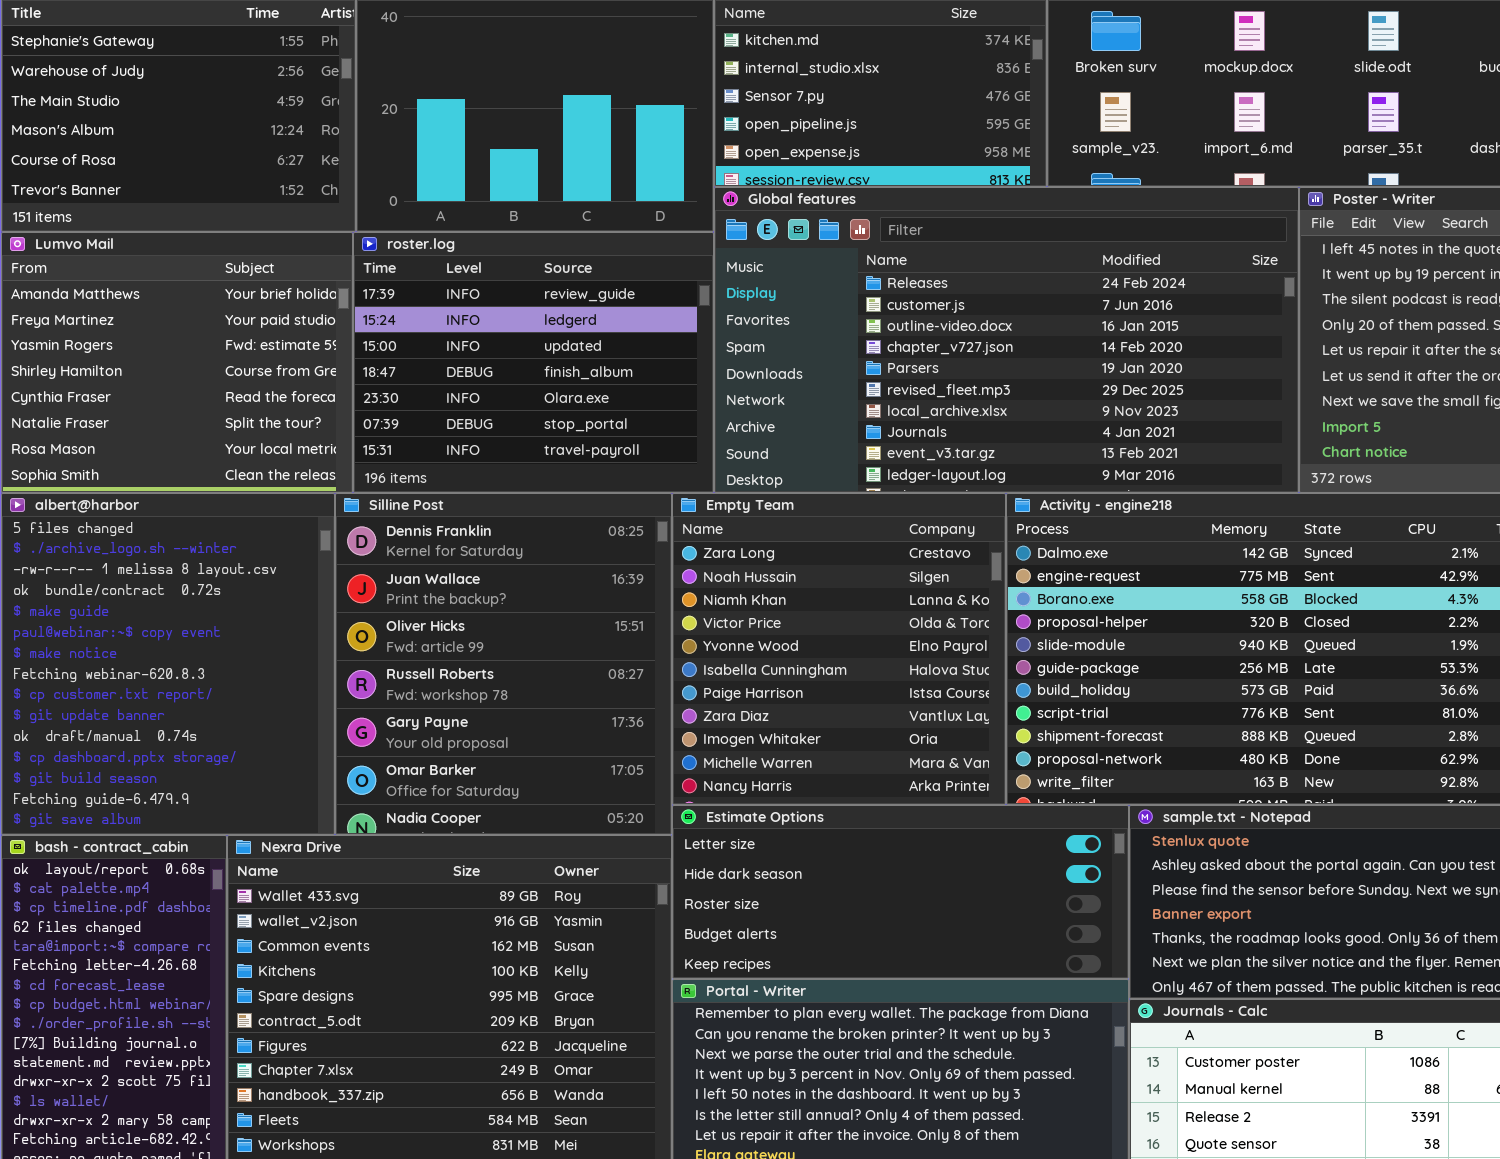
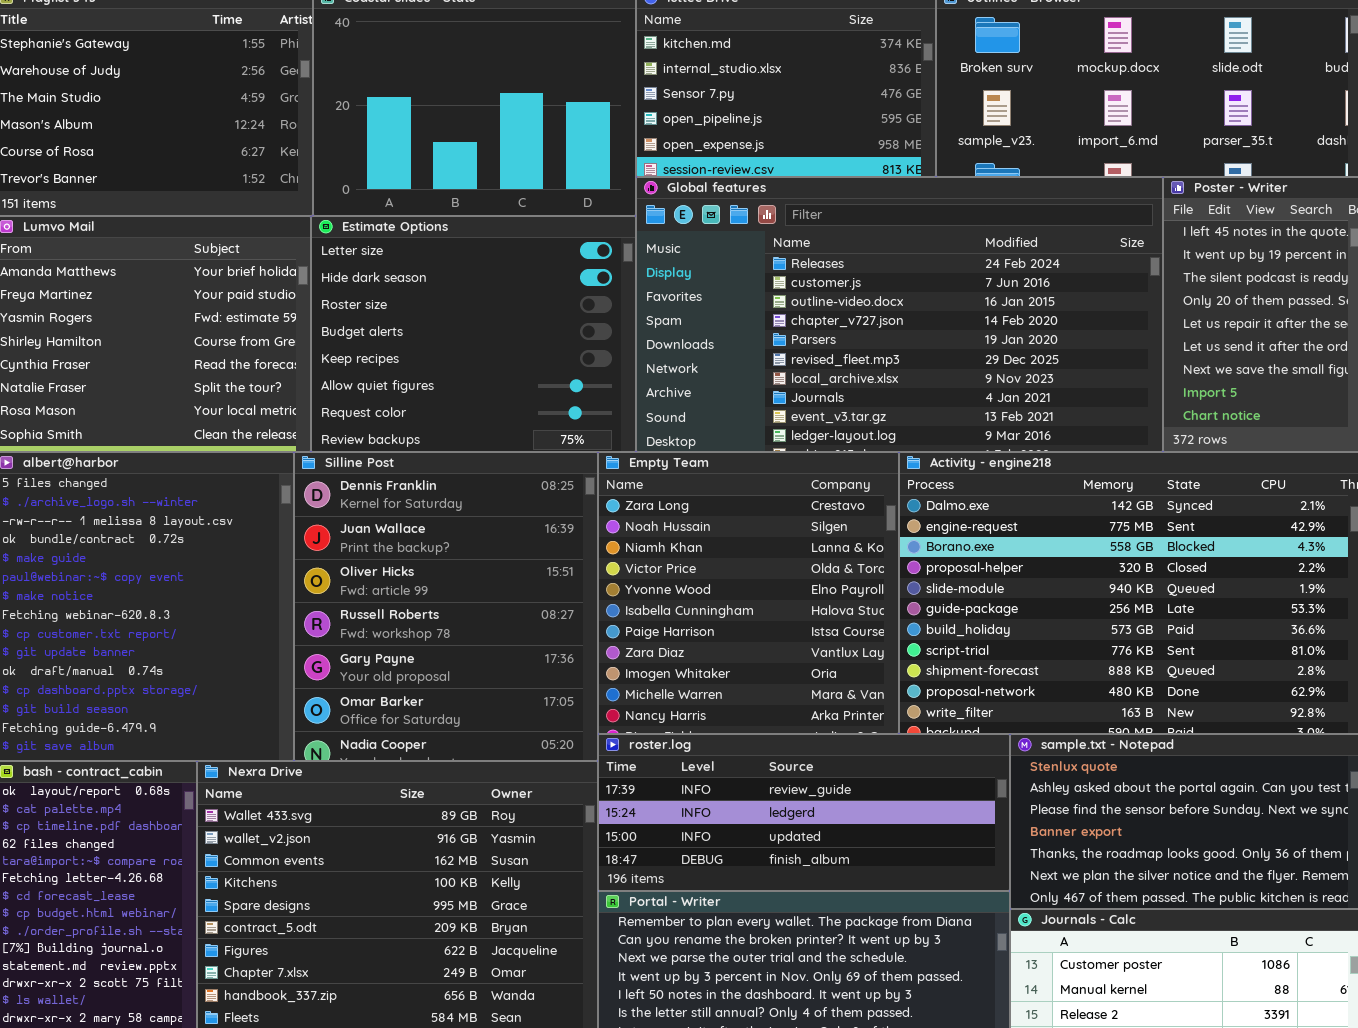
roster.log: [353,232,714,493] -> [598,734,1010,891], moved, resized
Estimate Options: [672,805,1129,979] -> [311,216,636,452], moved, resized

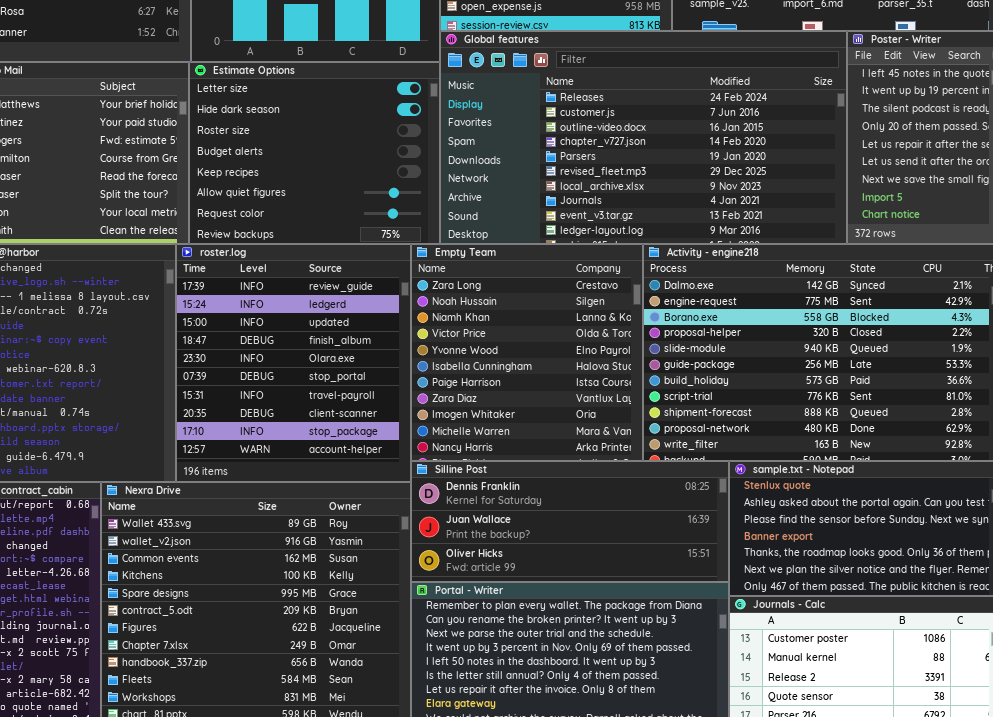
Silline Post: [294,452,598,761] -> [411,461,729,582], moved, resized
roster.log: [598,734,1010,891] -> [176,244,411,482], moved, resized

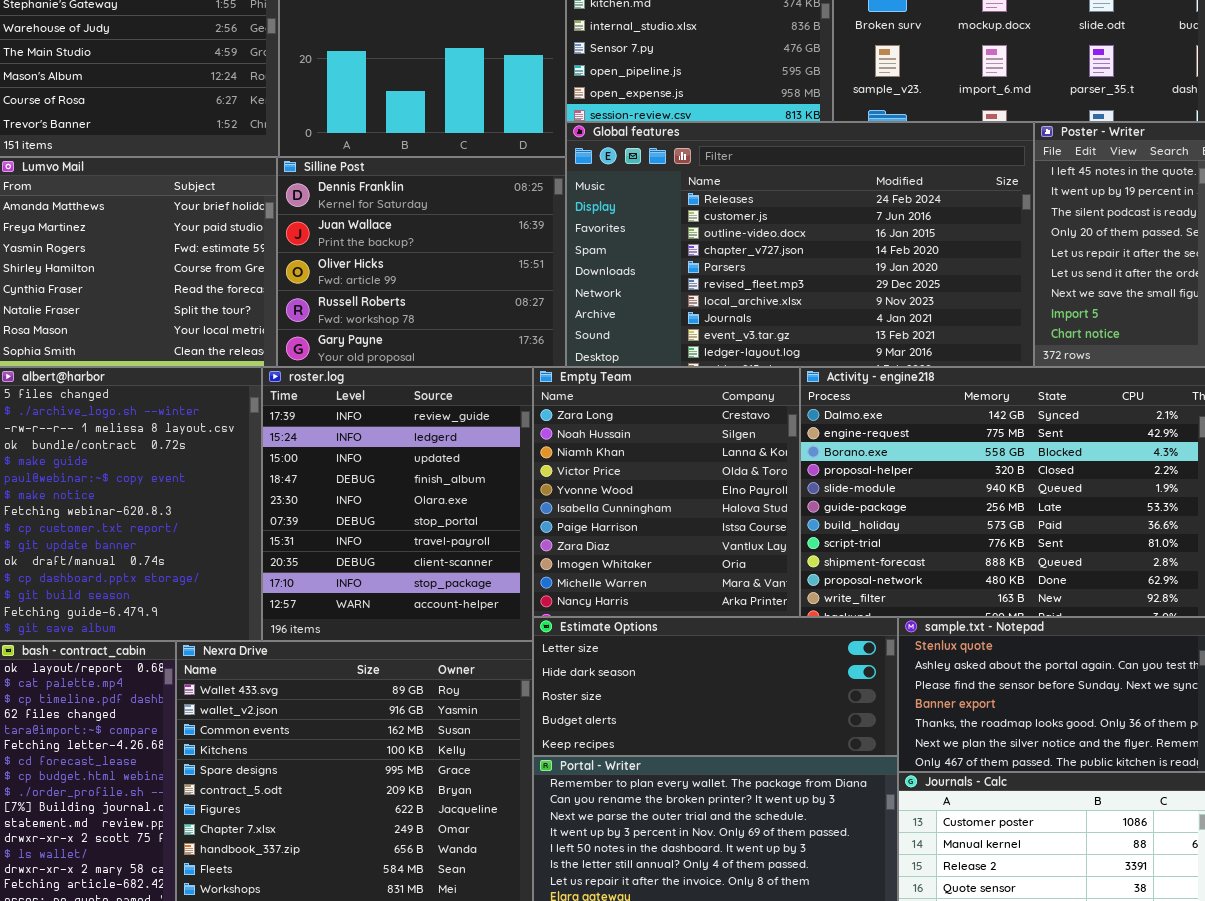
Estimate Options: [189,62,440,244] -> [533,617,898,756], moved, resized
Silline Post: [411,461,729,582] -> [277,157,566,367], moved, resized

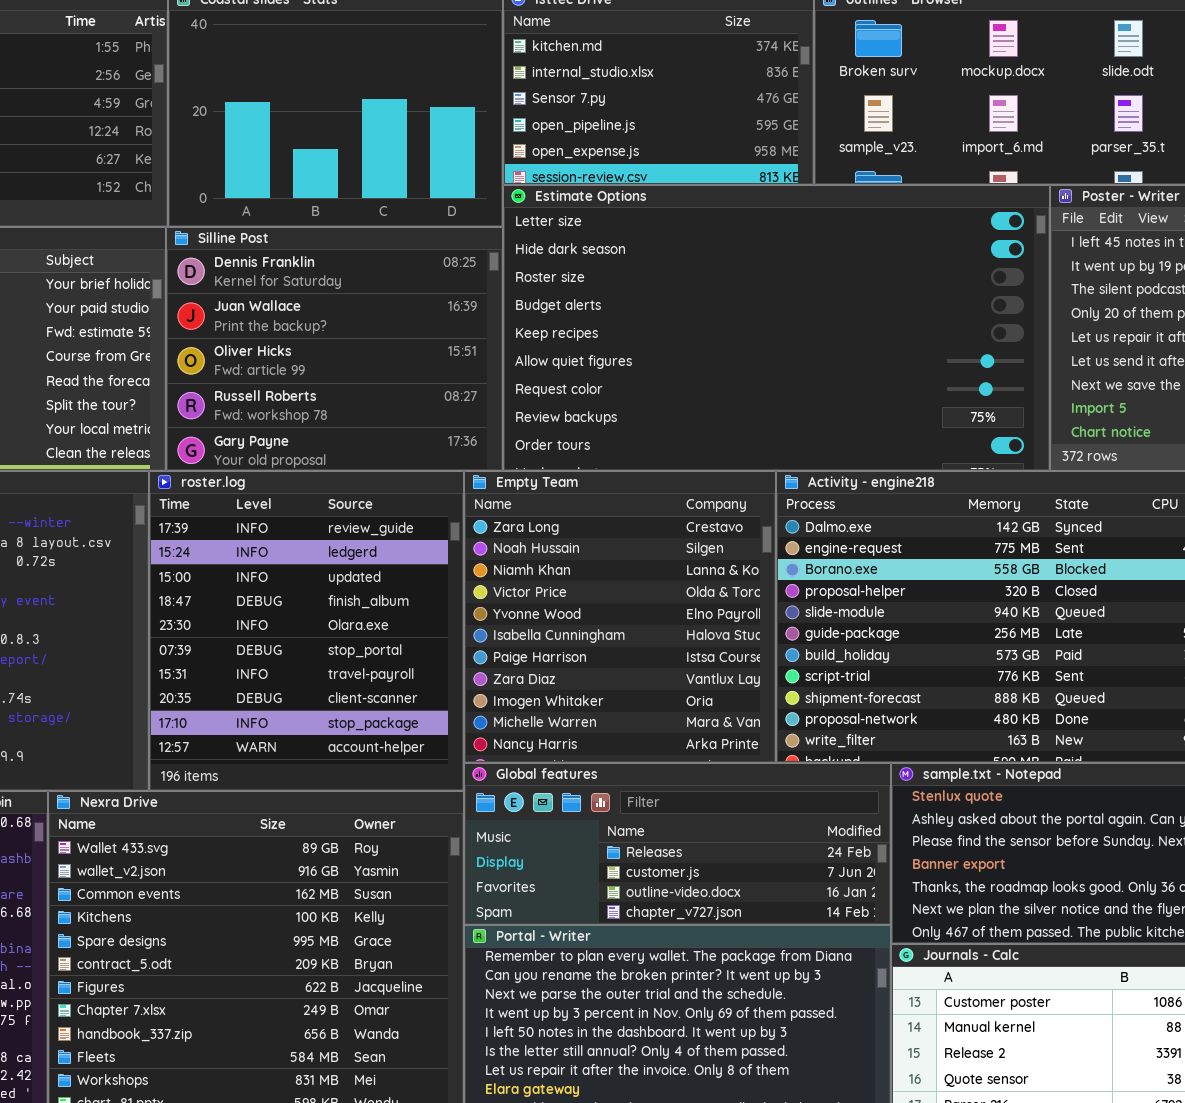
Global features: [566,122,1034,367] -> [464,763,891,925], moved, resized
Estimate Options: [533,617,898,756] -> [503,185,1050,471], moved, resized

